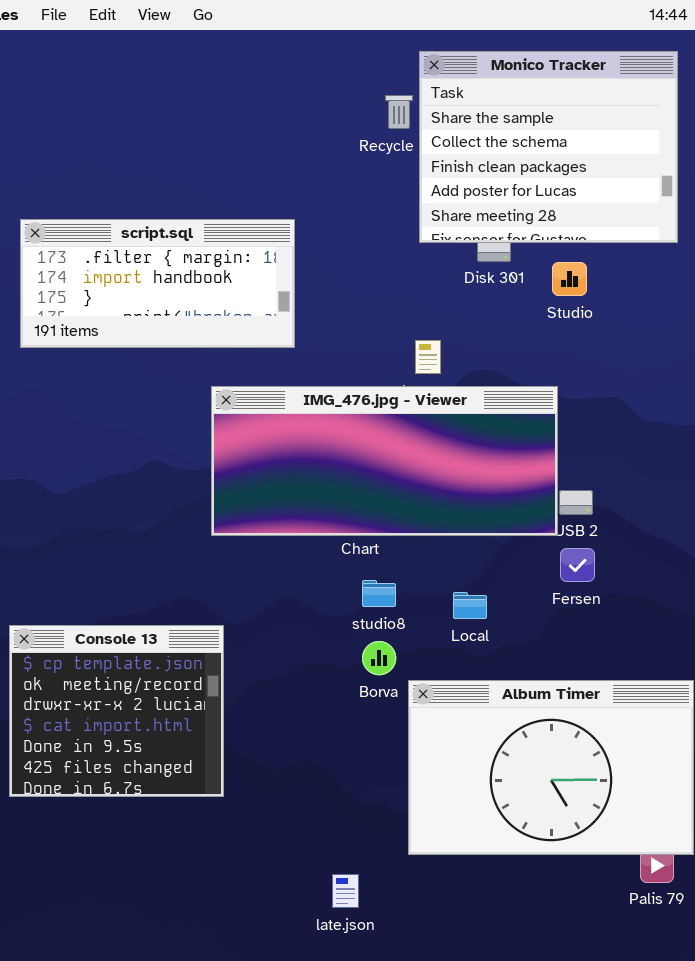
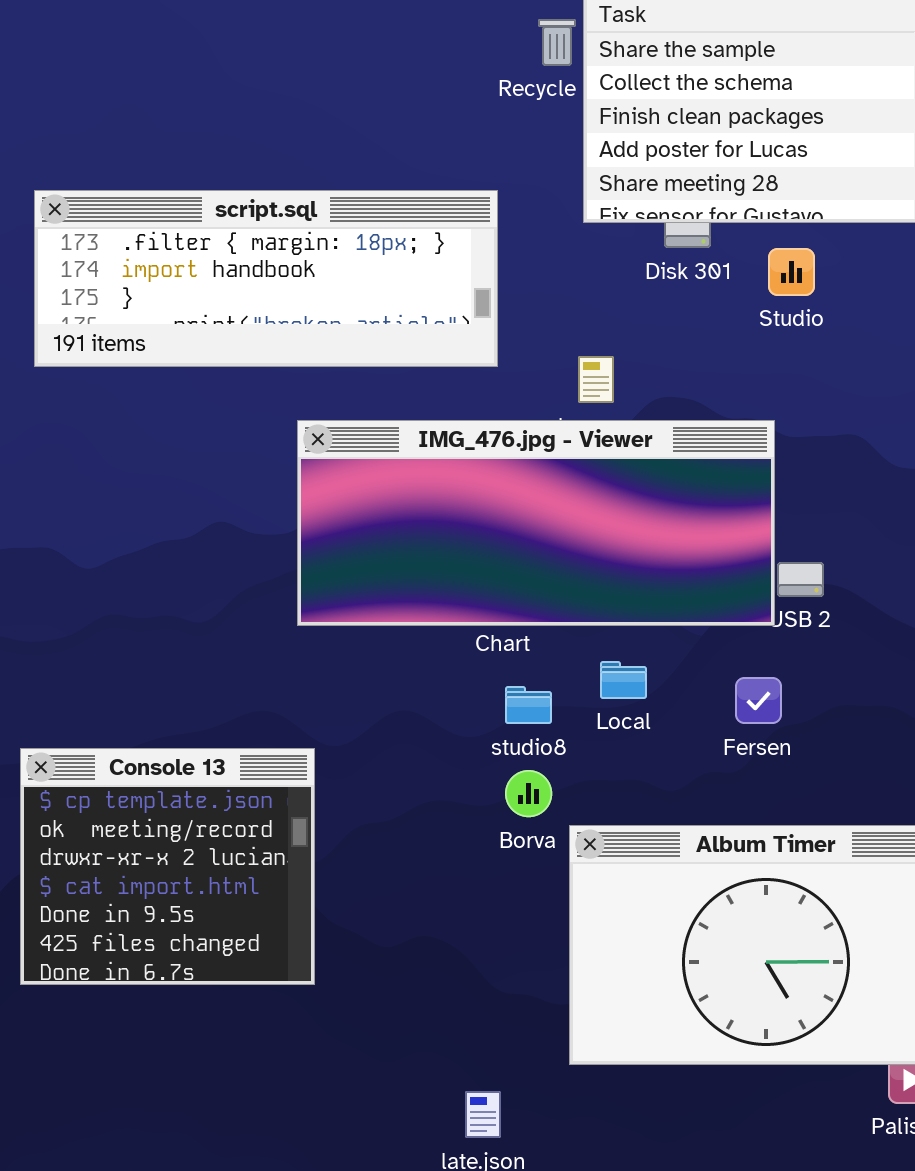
script.sql: [20,219,295,348] -> [34,190,498,367], resized
Fersen: [560,548,595,582] -> [735,677,782,724], moved
Local: [453,592,487,619] -> [600,661,647,699], moved

